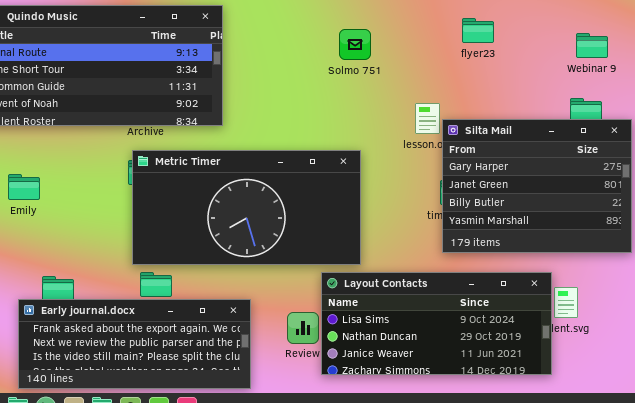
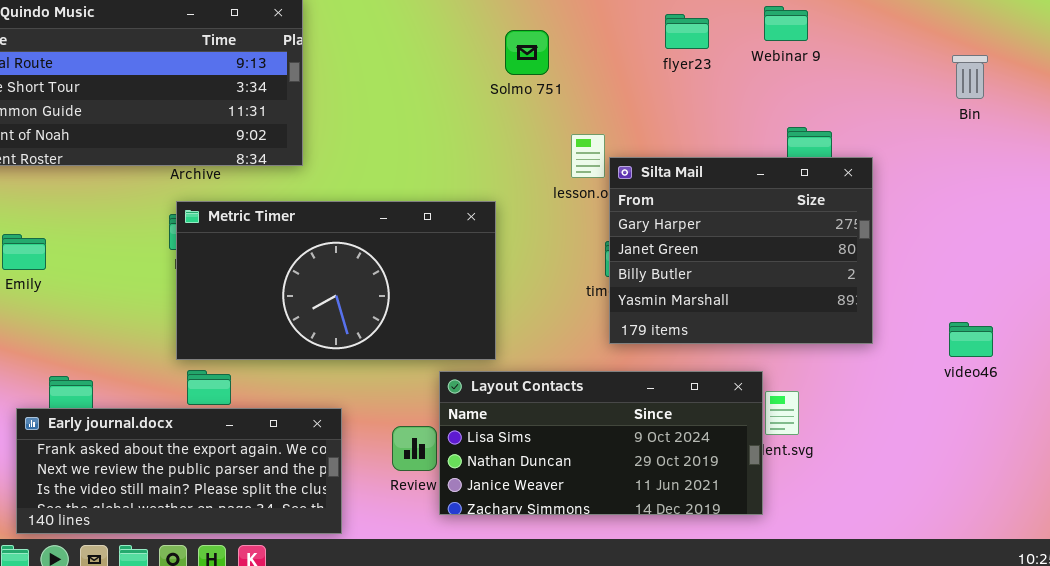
flyer23: [462,18,494,43] -> [665,14,709,49], moved
Solmo 751: [339,29,371,60] -> [505,30,549,75], moved
Webinar 9: [576,33,608,58] -> [764,6,808,41], moved

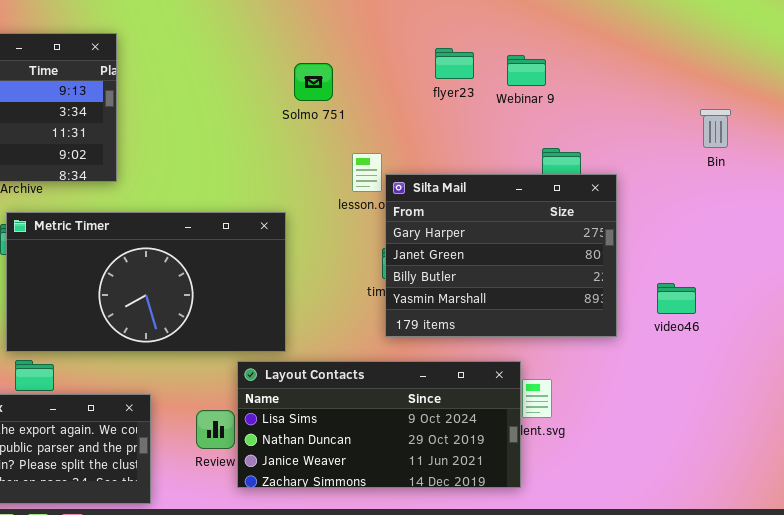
Webinar 9: [764,6,808,41] -> [507,55,546,86], moved
Bin: [952,55,988,99] -> [700,109,731,148], moved
video46: [949,322,993,357] -> [657,283,696,314], moved

